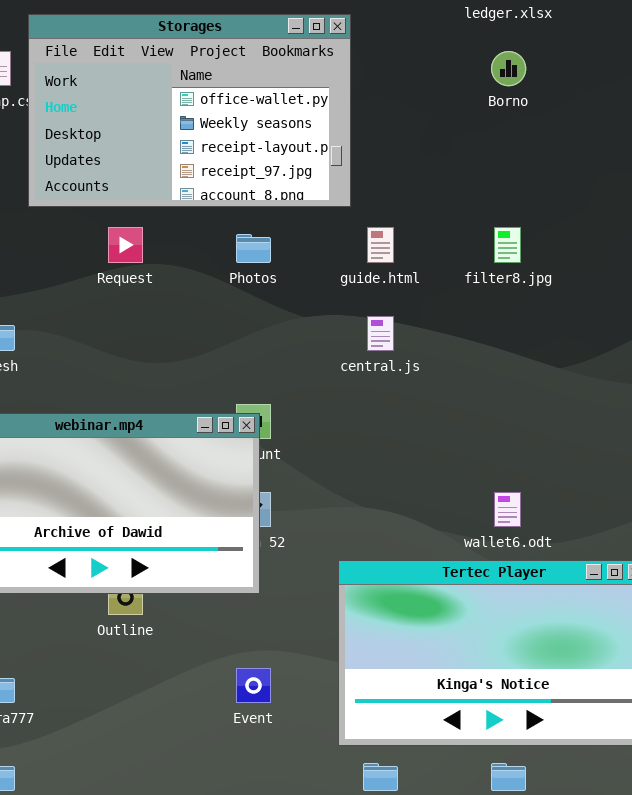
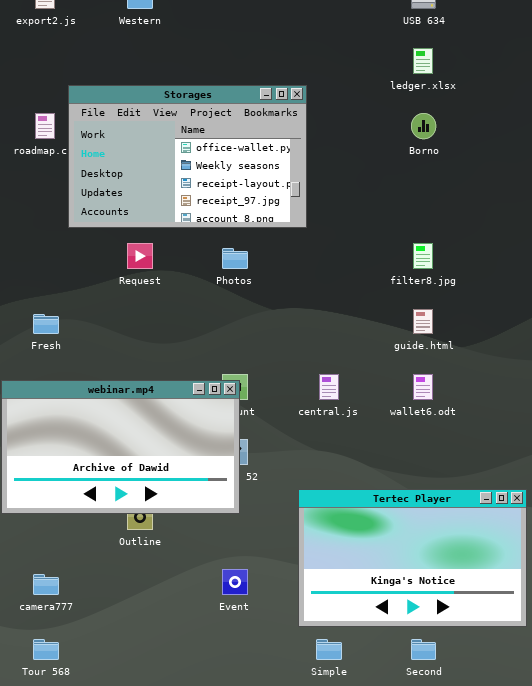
guide.html: [367,227,394,263] -> [413,309,433,334], moved
central.js: [367,316,394,351] -> [319,374,339,400], moved
wallet6.odt: [494,492,521,527] -> [413,374,433,400], moved

